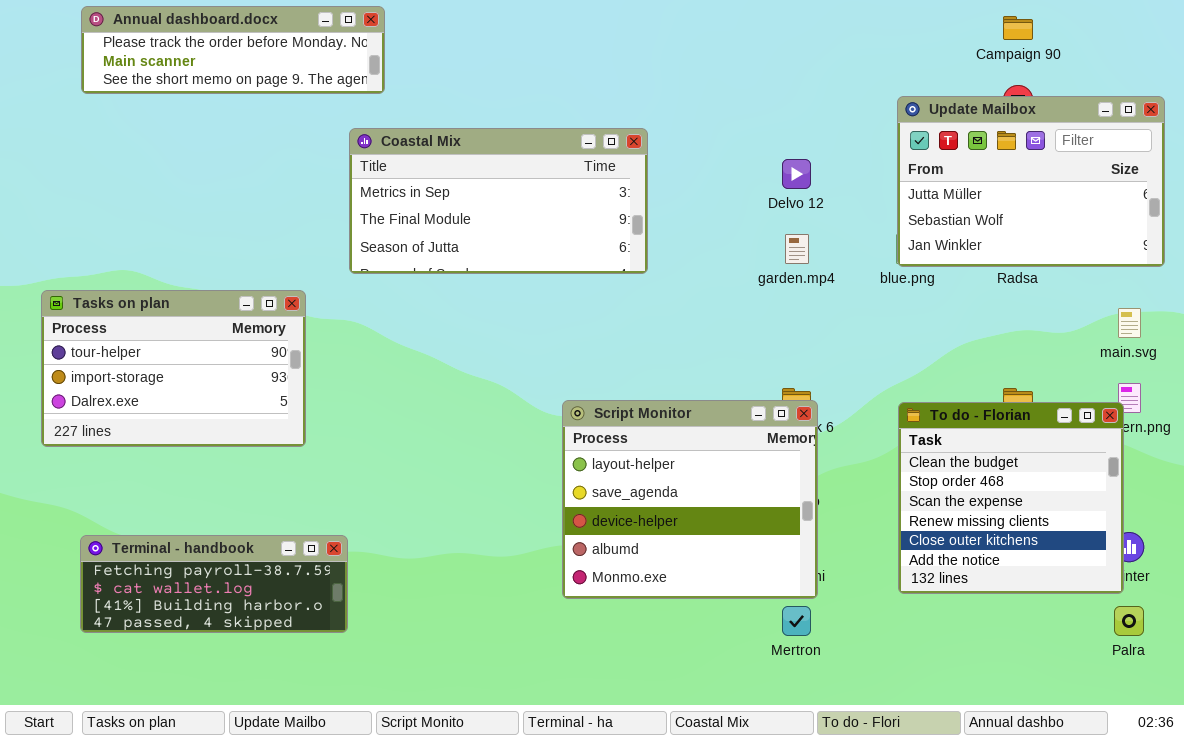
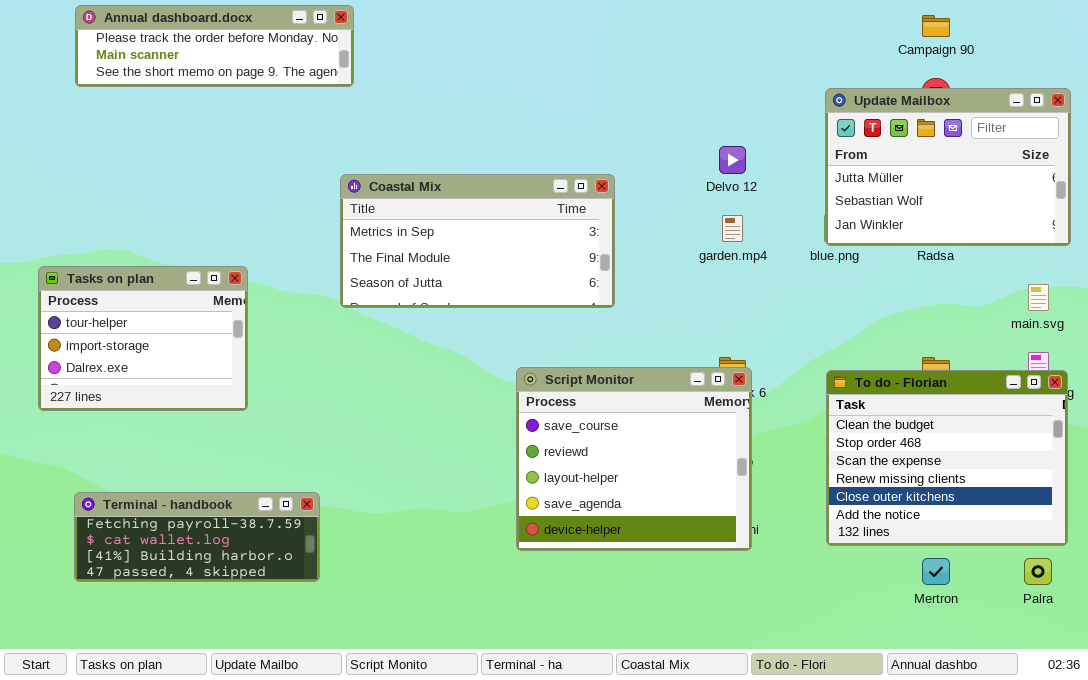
Coastal Mix: [349,128,648,274] -> [340,174,615,308], moved
Tasks on plan: [41,290,306,447] -> [38,266,248,411], resized
Script Monitor: [562,400,818,599] -> [516,367,752,551], scrolled up 2 rows
To do - Florian: [898,402,1124,594] -> [826,370,1068,546], resized
Mertron: [782,606,811,636] -> [922,558,950,585], moved

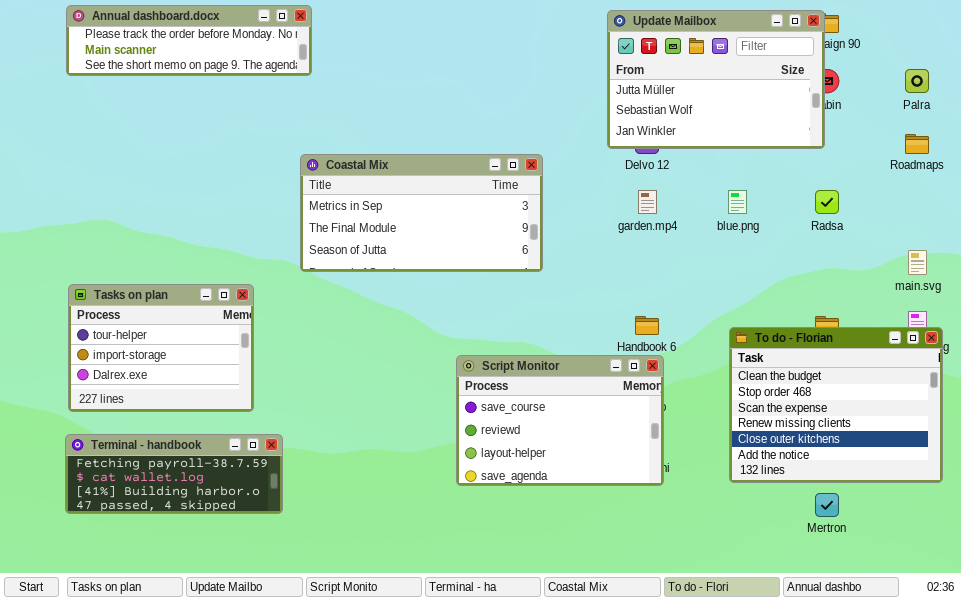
Update Mailbox: [825,88,1071,246] -> [607,10,825,149], moved
Tasks on plan: [38,266,248,411] -> [68,284,254,412], moved
Script Monitor: [516,367,752,551] -> [456,355,664,486], resized
Palra: [1024,558,1052,585] -> [905,69,929,93], moved

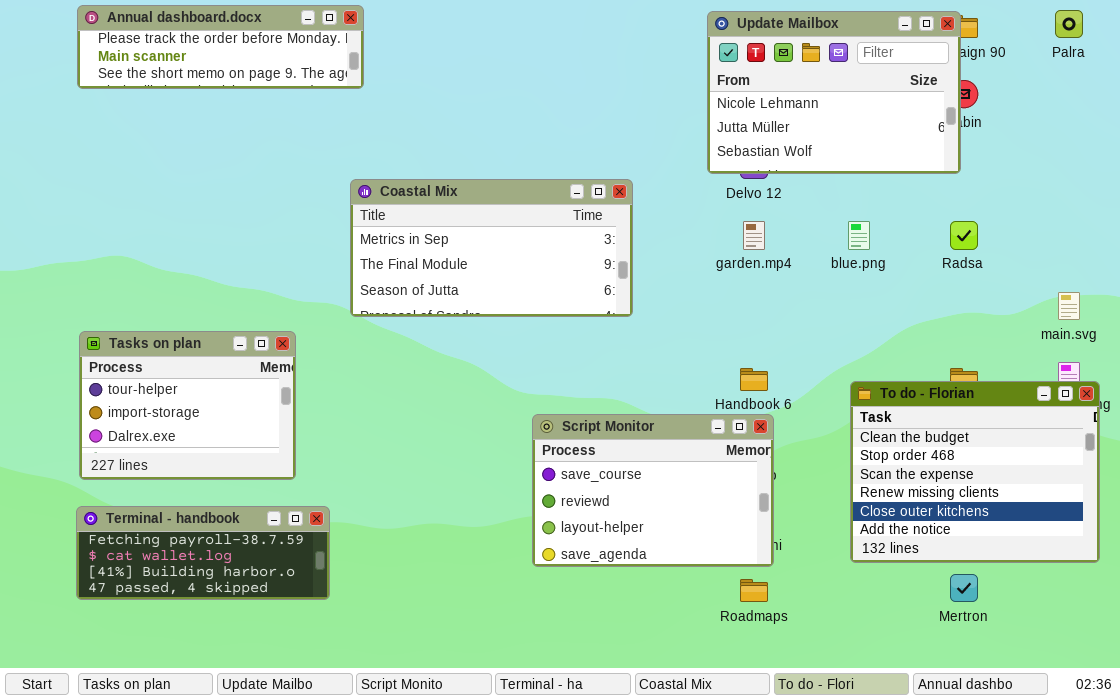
Update Mailbox: [607,10,825,149] -> [707,11,961,174], scrolled up 1 row
Palra: [905,69,929,93] -> [1055,10,1083,38], moved
Roadmaps: [905,134,929,154] -> [740,579,768,602], moved

